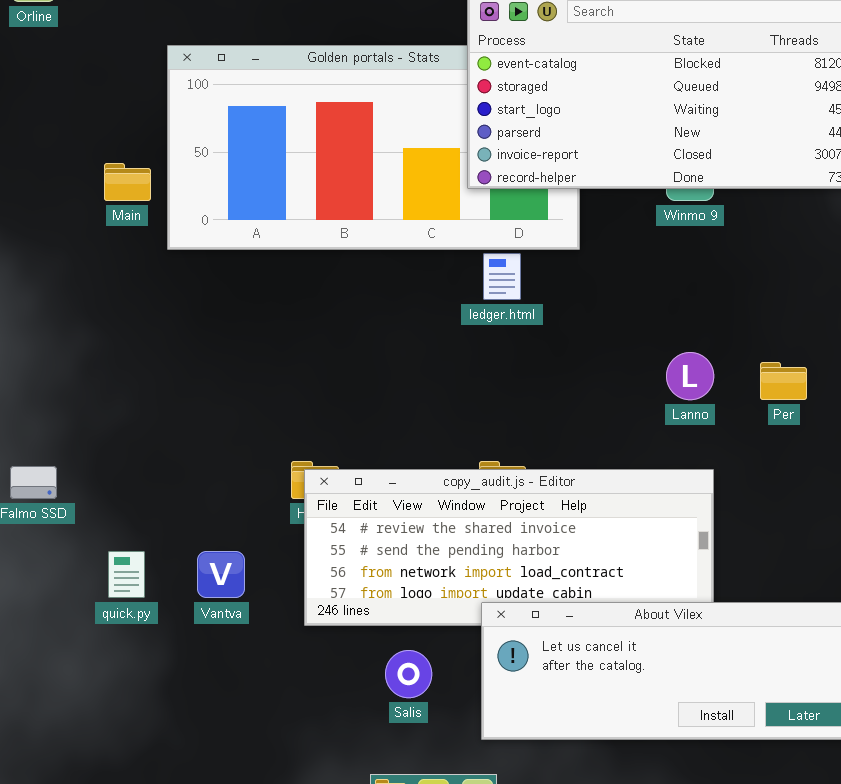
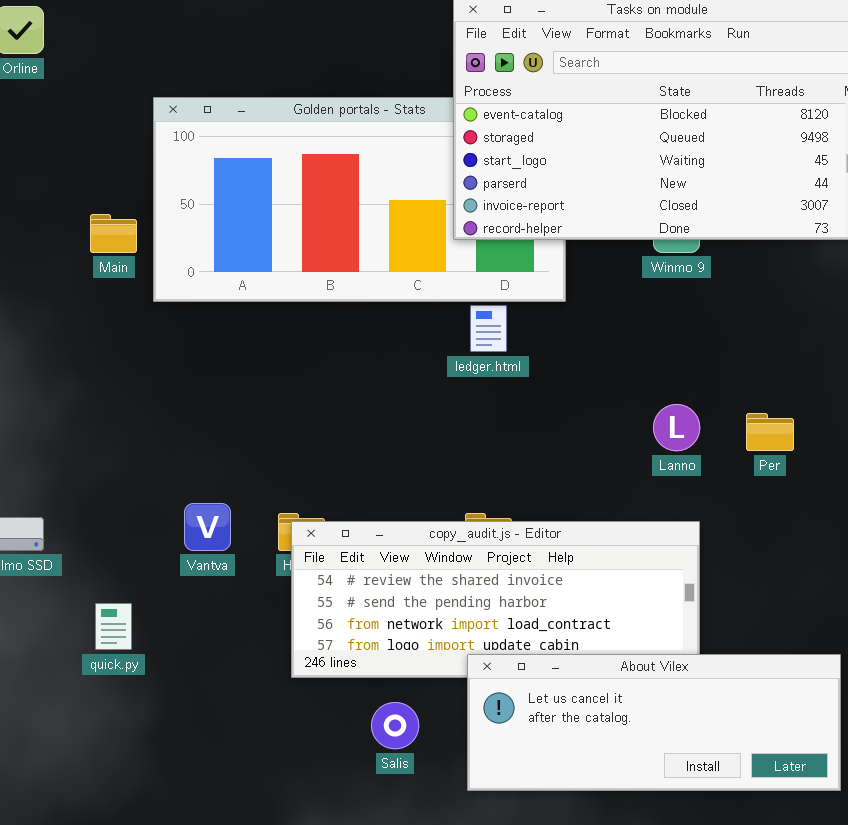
Vantva: [197,551,245,598] -> [184,503,231,551], moved

